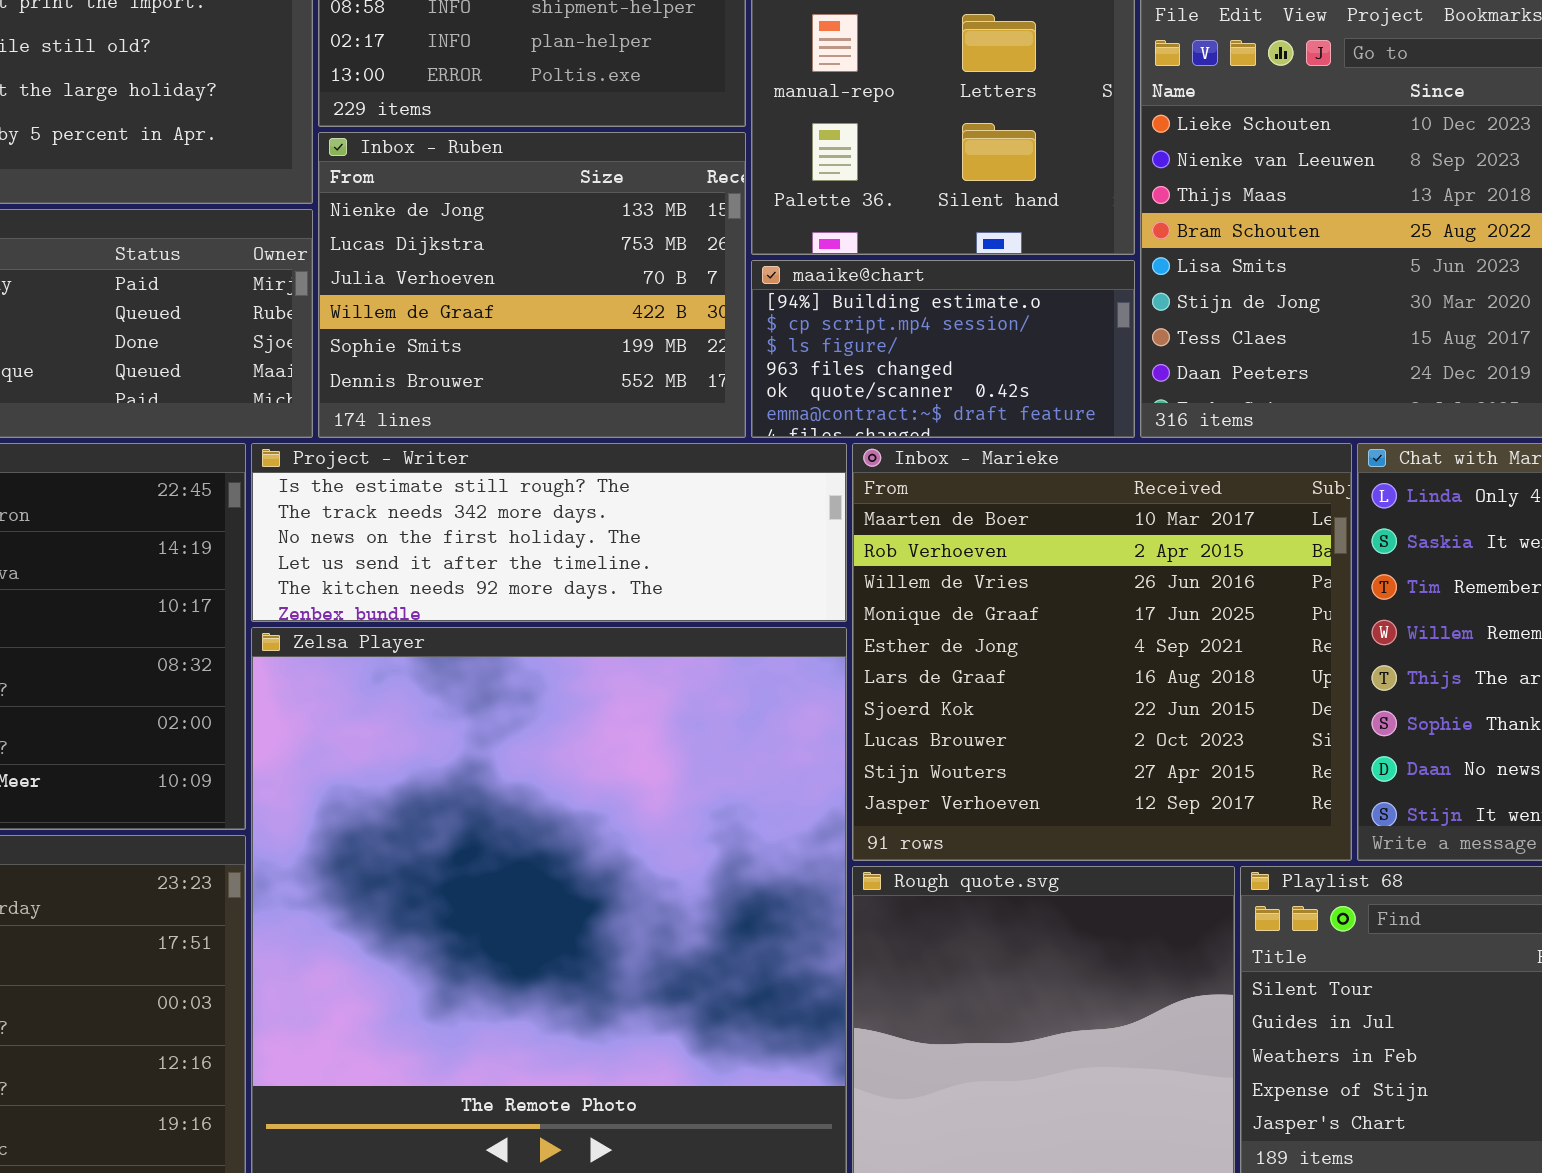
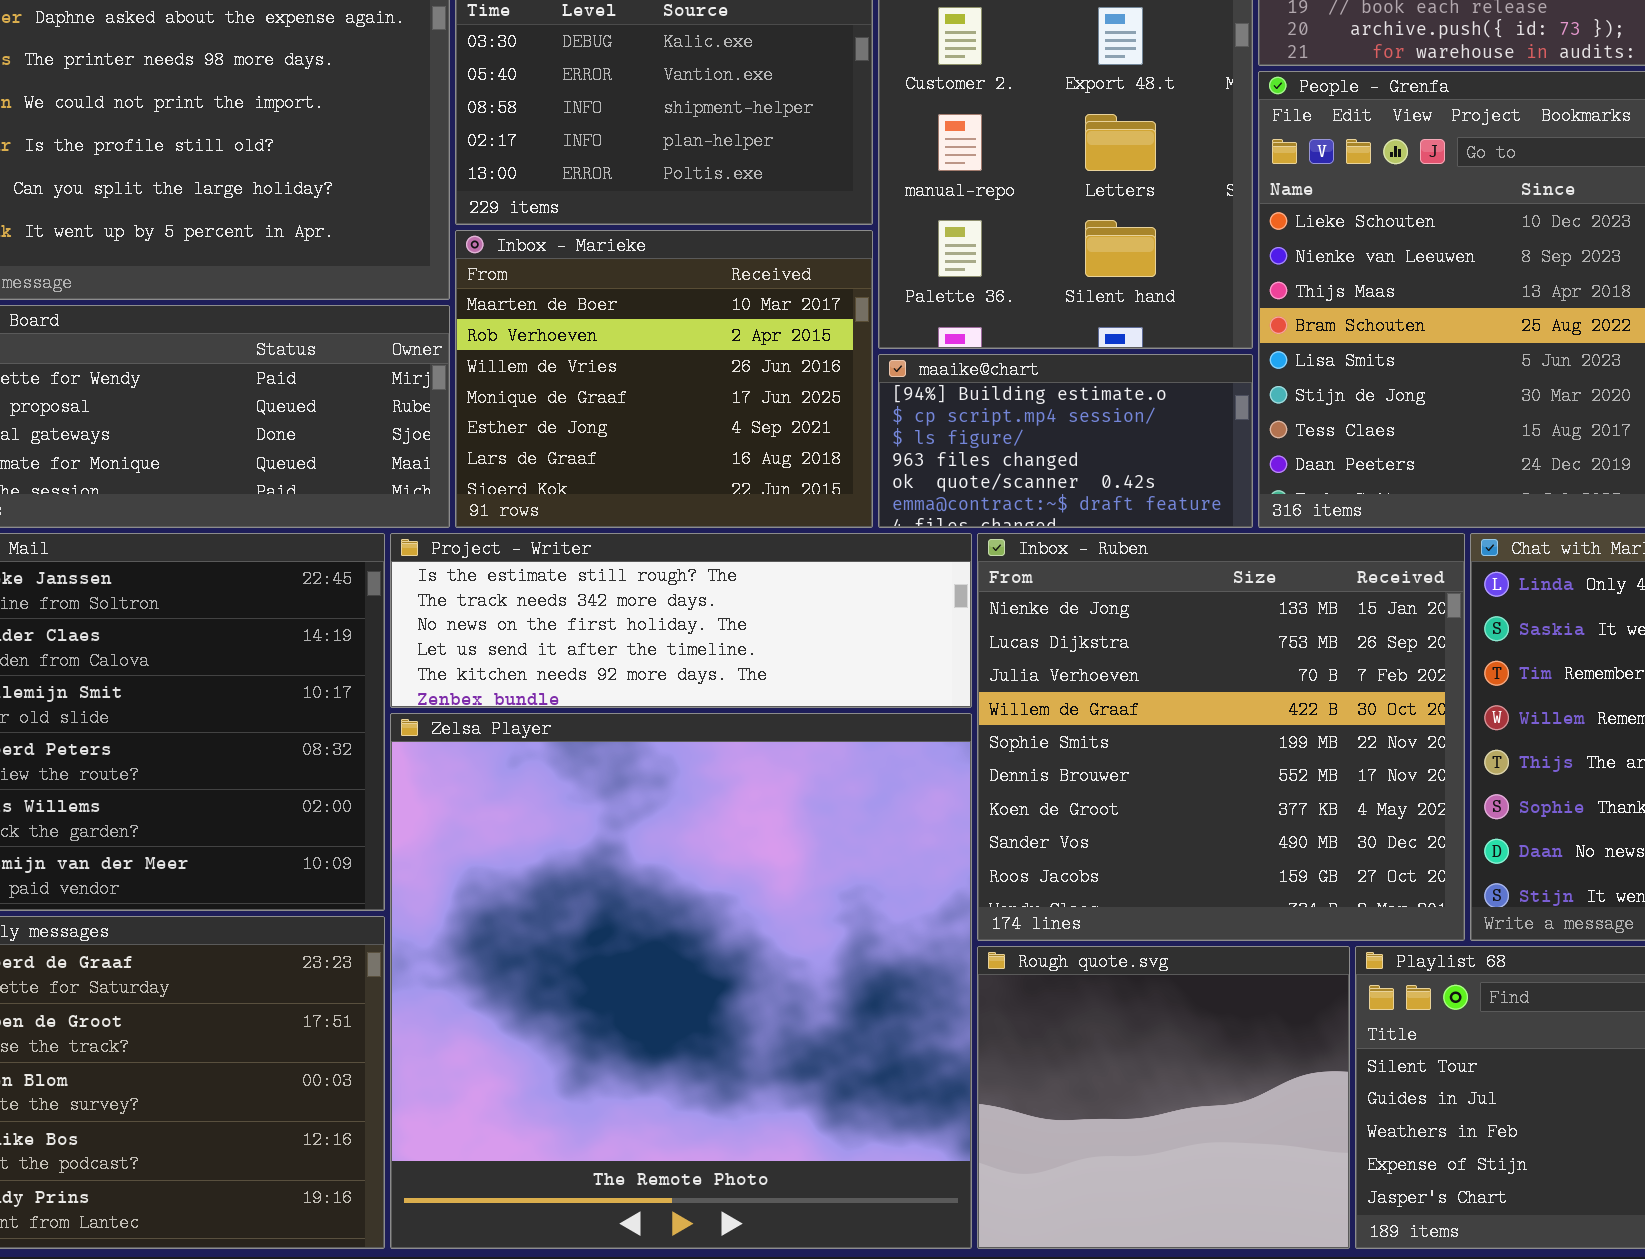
Inbox - Ruben: [318,132,746,438] -> [977,533,1465,941], moved, resized
Inbox - Marieke: [852,443,1352,861] -> [455,230,873,528], moved, resized

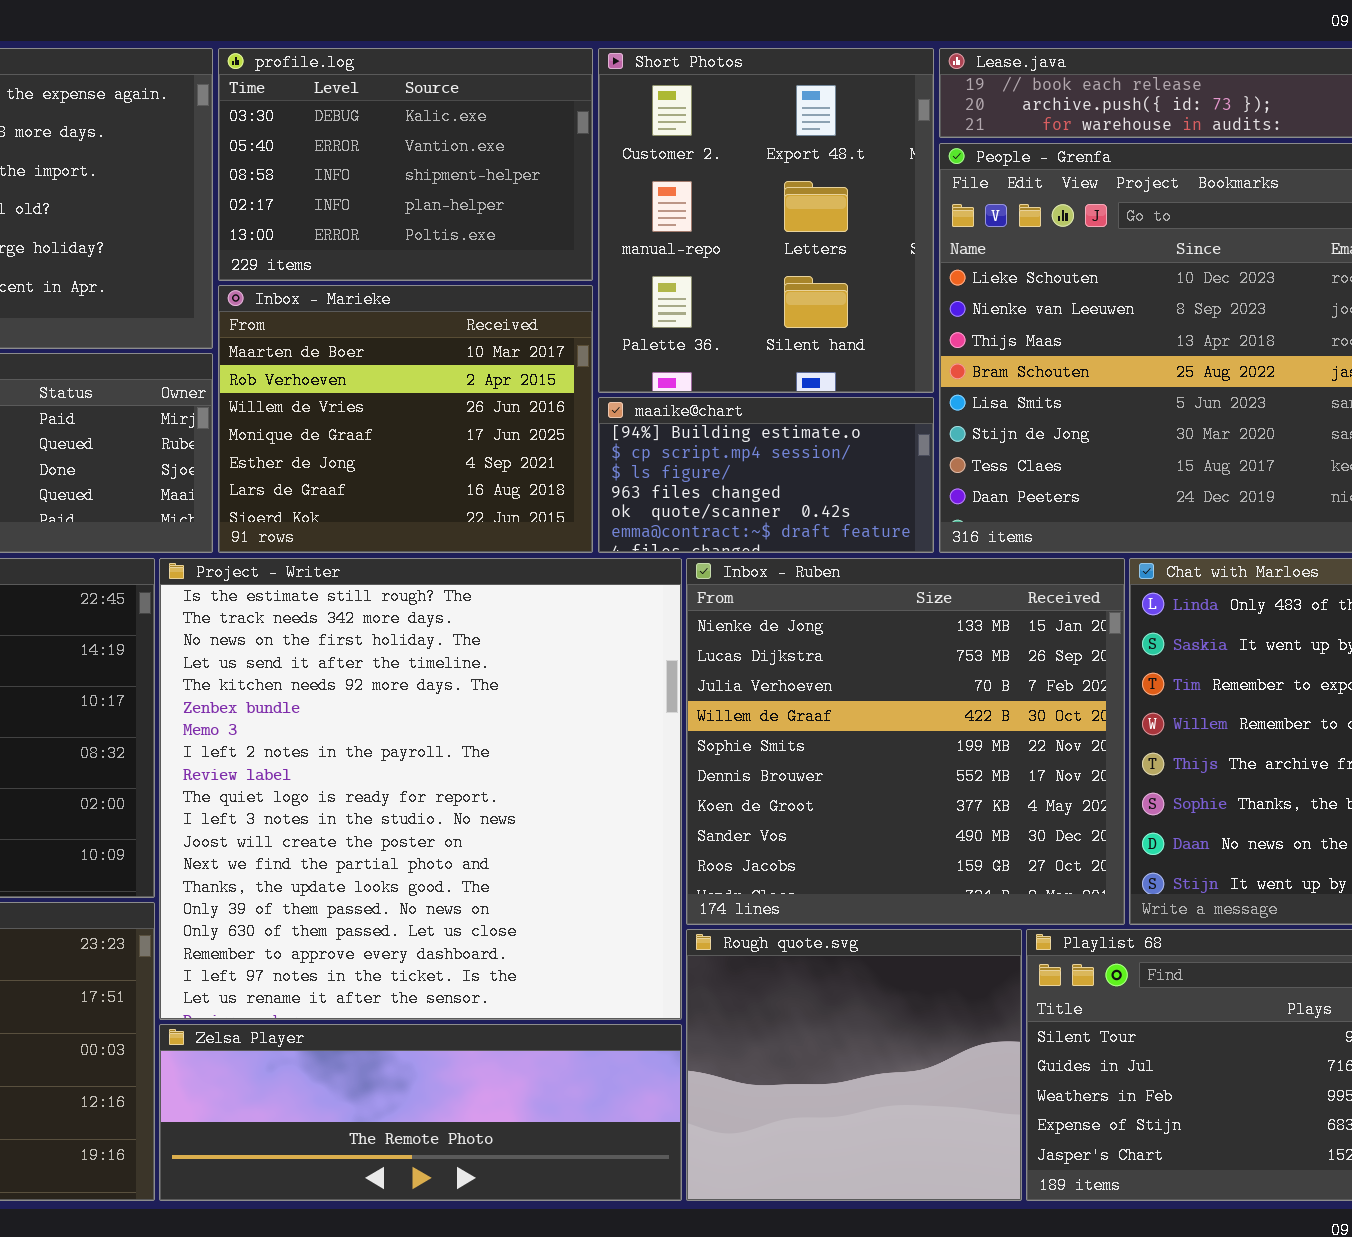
Project - Writer: [390,533,972,708] -> [159,558,682,1020], resized
Zelsa Player: [390,713,972,1249] -> [159,1024,682,1201], resized

